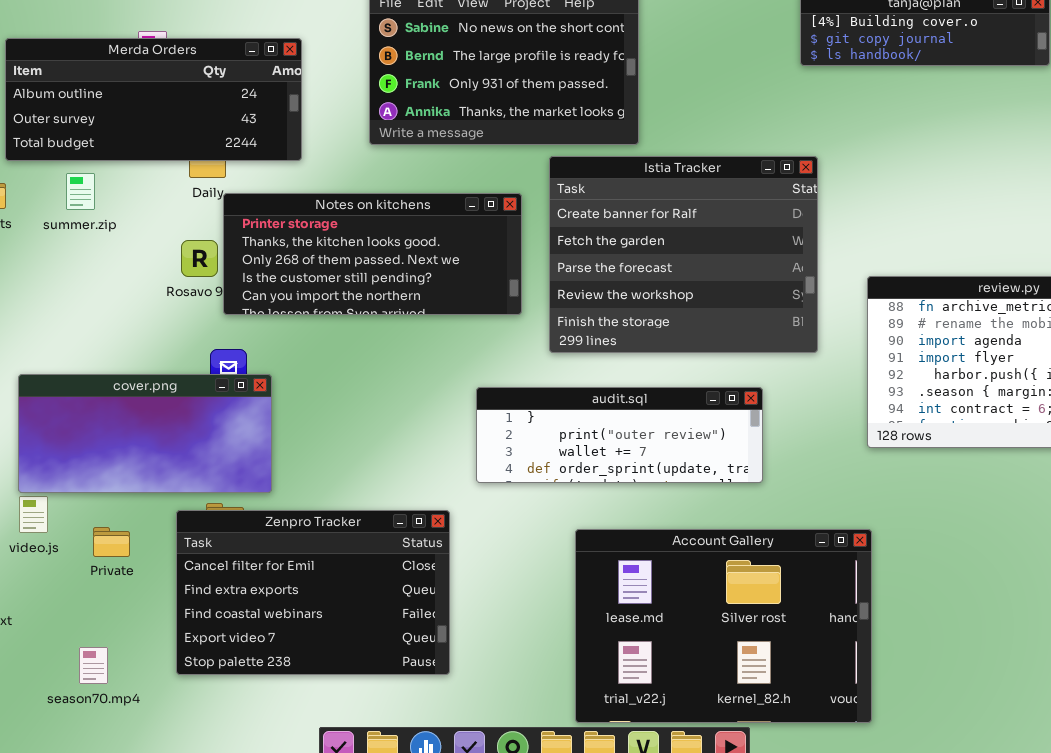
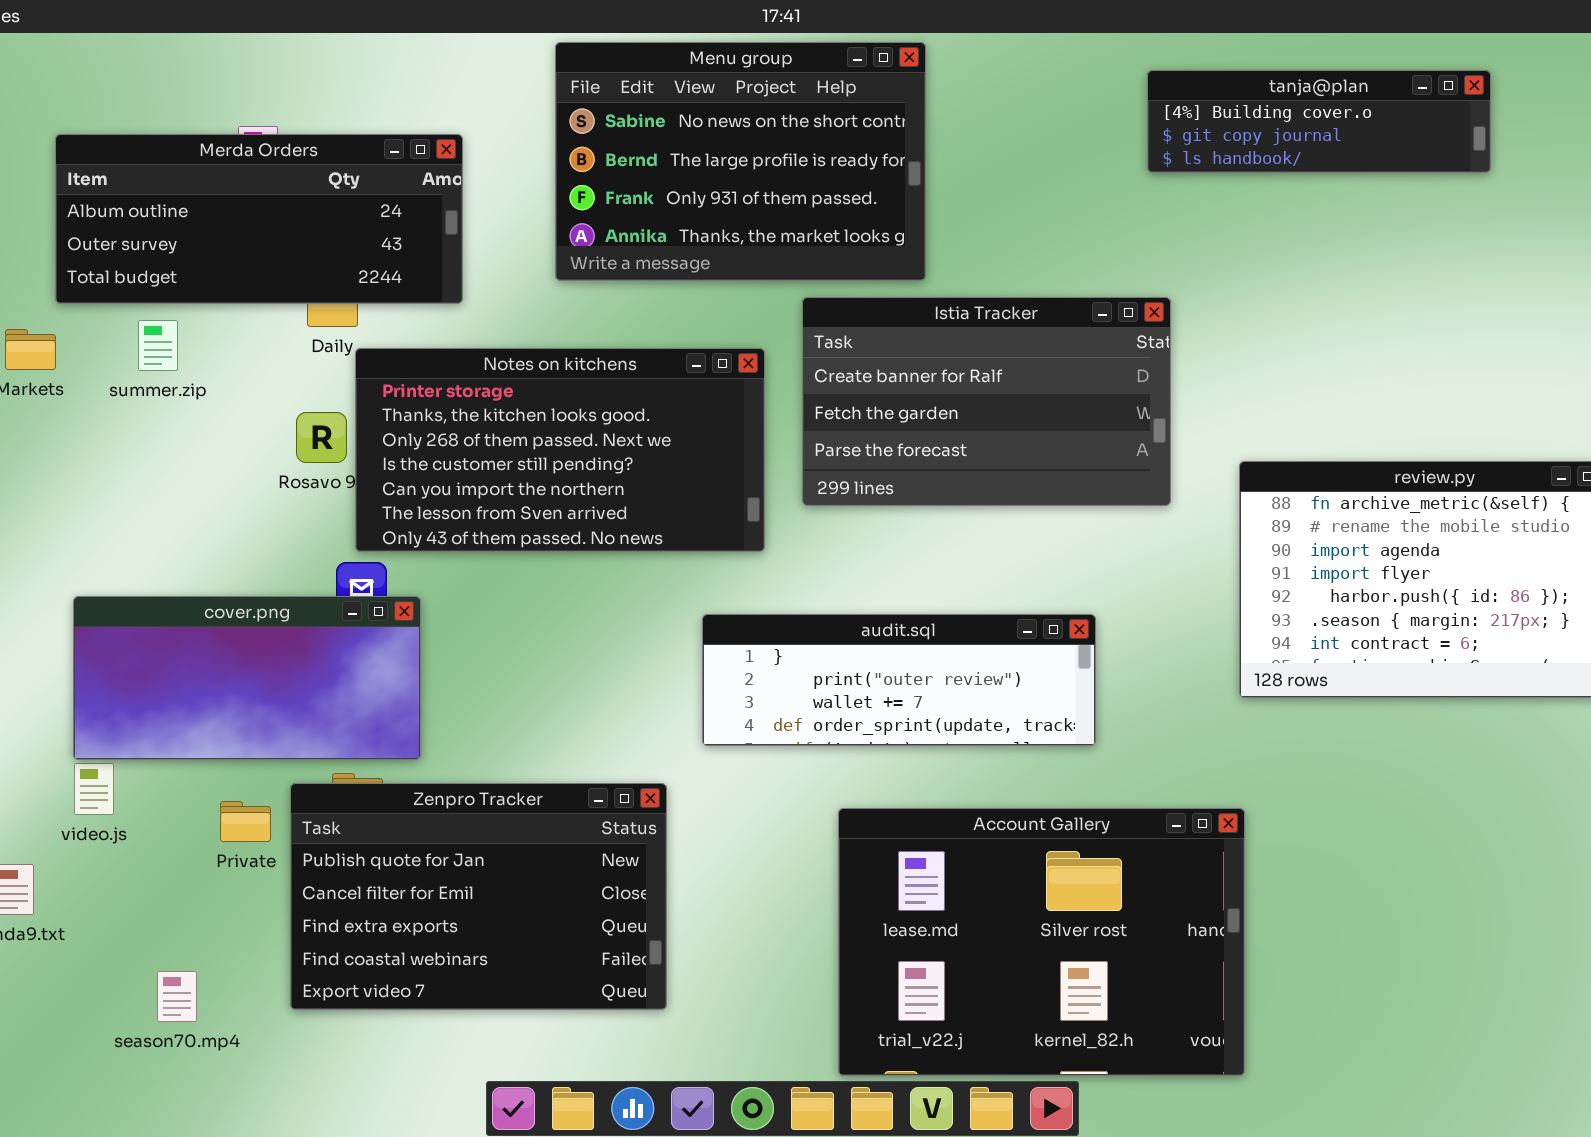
Istia Tracker: [549,156,818,353] -> [802,297,1171,506], resized
Notes on kitchens: [223,193,522,315] -> [355,348,765,552], resized
Zenpro Tracker: [176,510,450,675] -> [290,783,667,1010], scrolled up 1 row
Private: [93,527,130,557] -> [220,801,271,842], moved

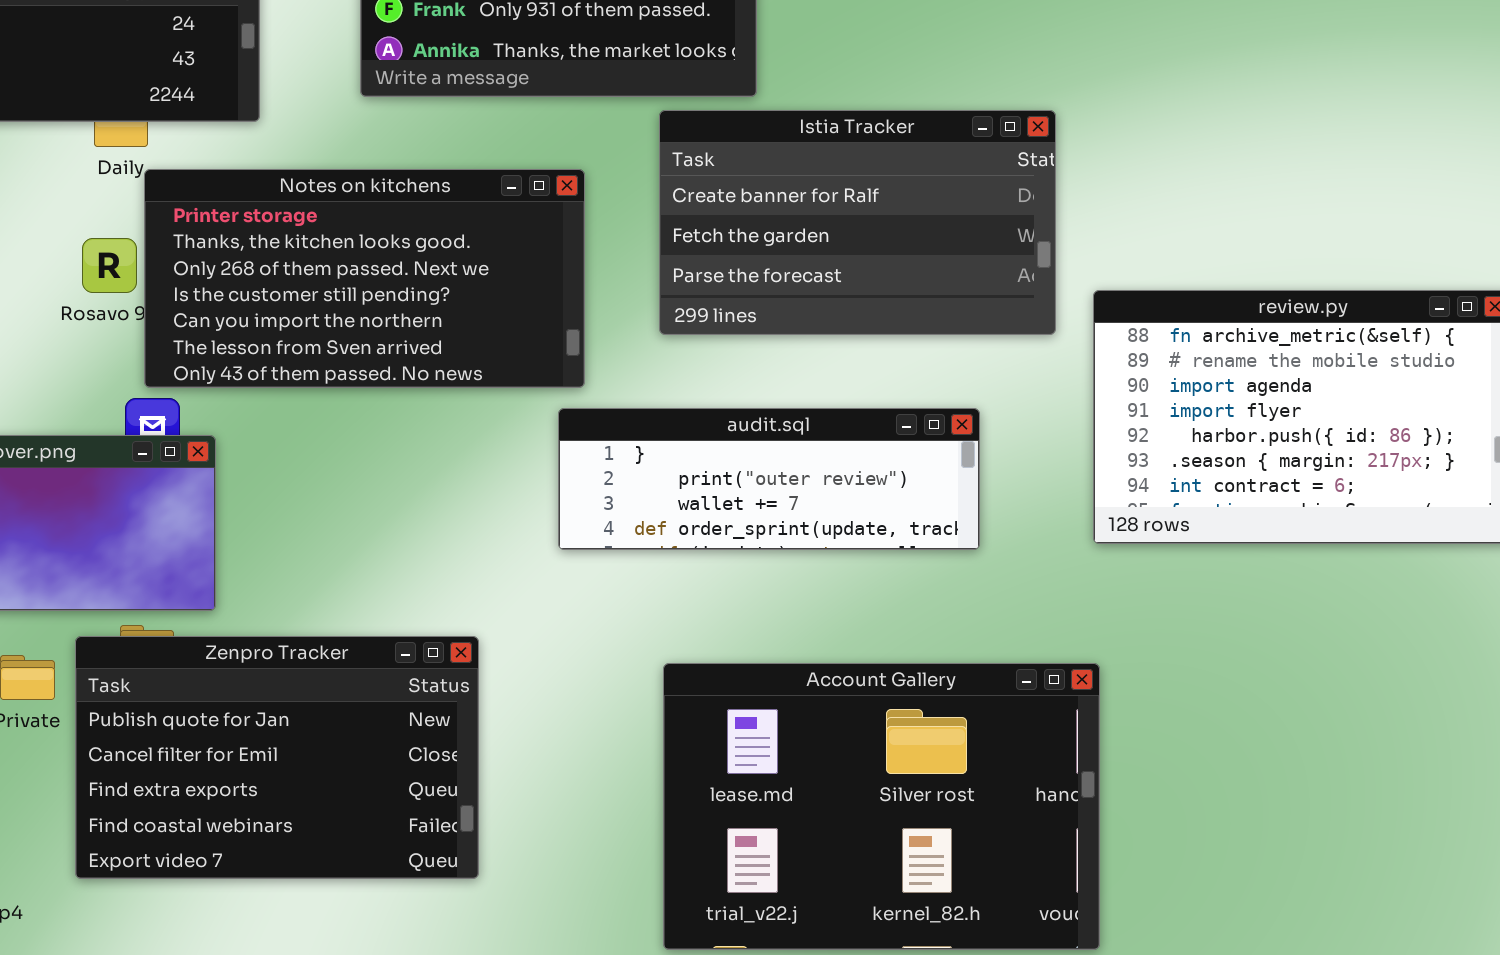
Istia Tracker: [802,297,1171,506] -> [659,110,1056,335], moved
audit.sql: [702,614,1096,746] -> [558,408,980,550], moved

